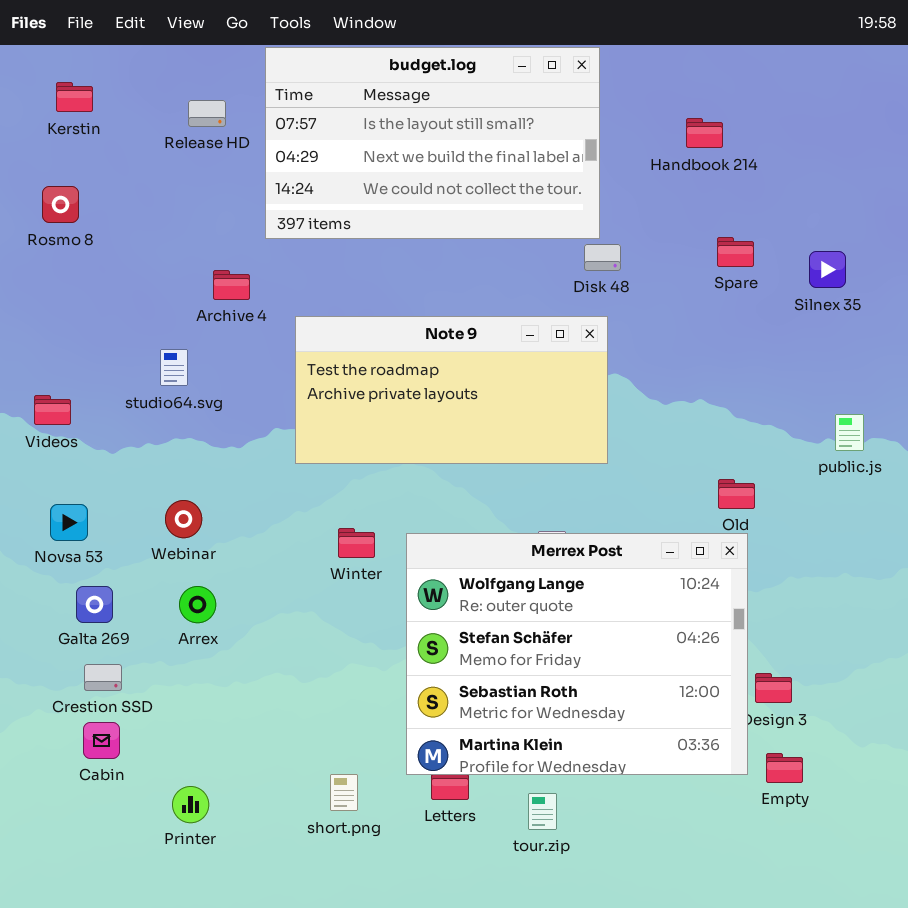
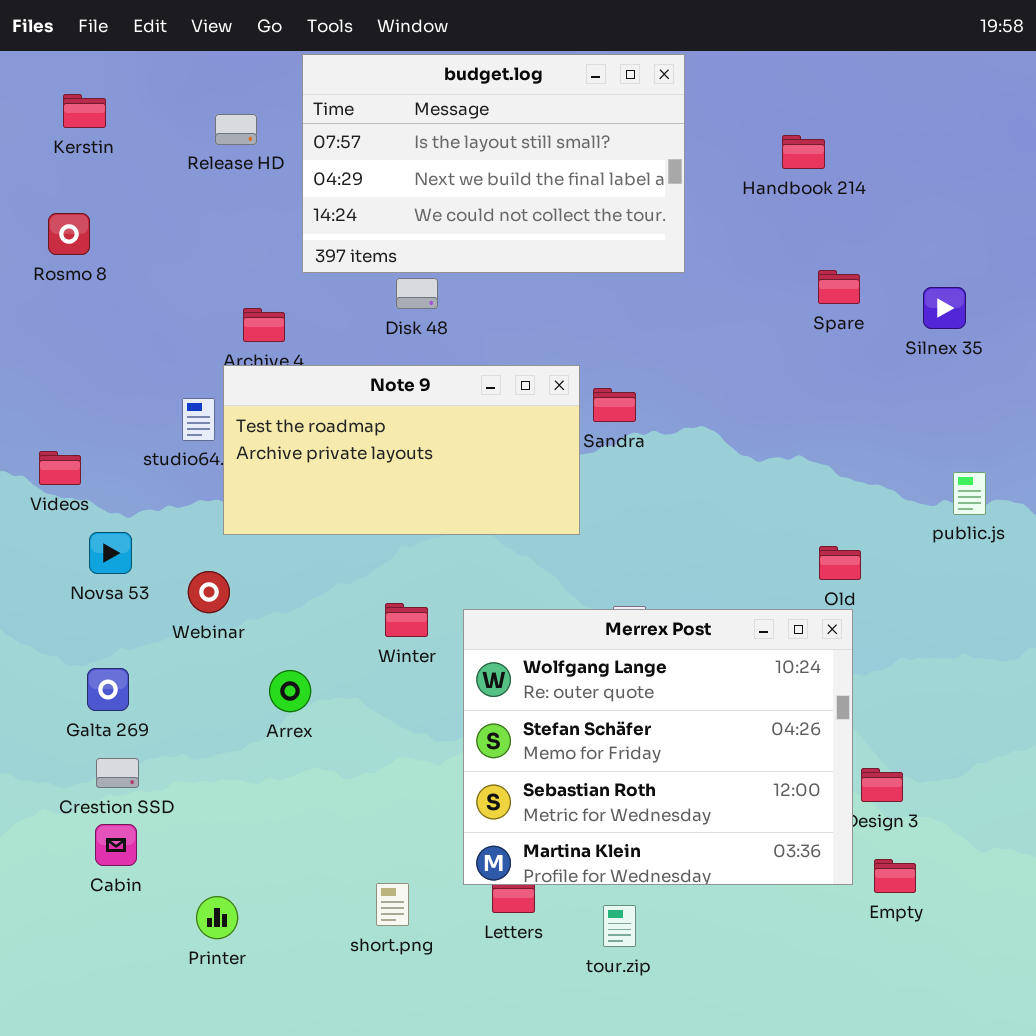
Disk 48: [584,244,621,271] -> [396,278,438,309], moved
Note 9: [295,316,608,464] -> [223,365,580,535], moved
Novsa 53: [50,504,88,541] -> [89,532,132,574], moved
Arrex: [179,586,216,623] -> [269,670,311,712], moved

